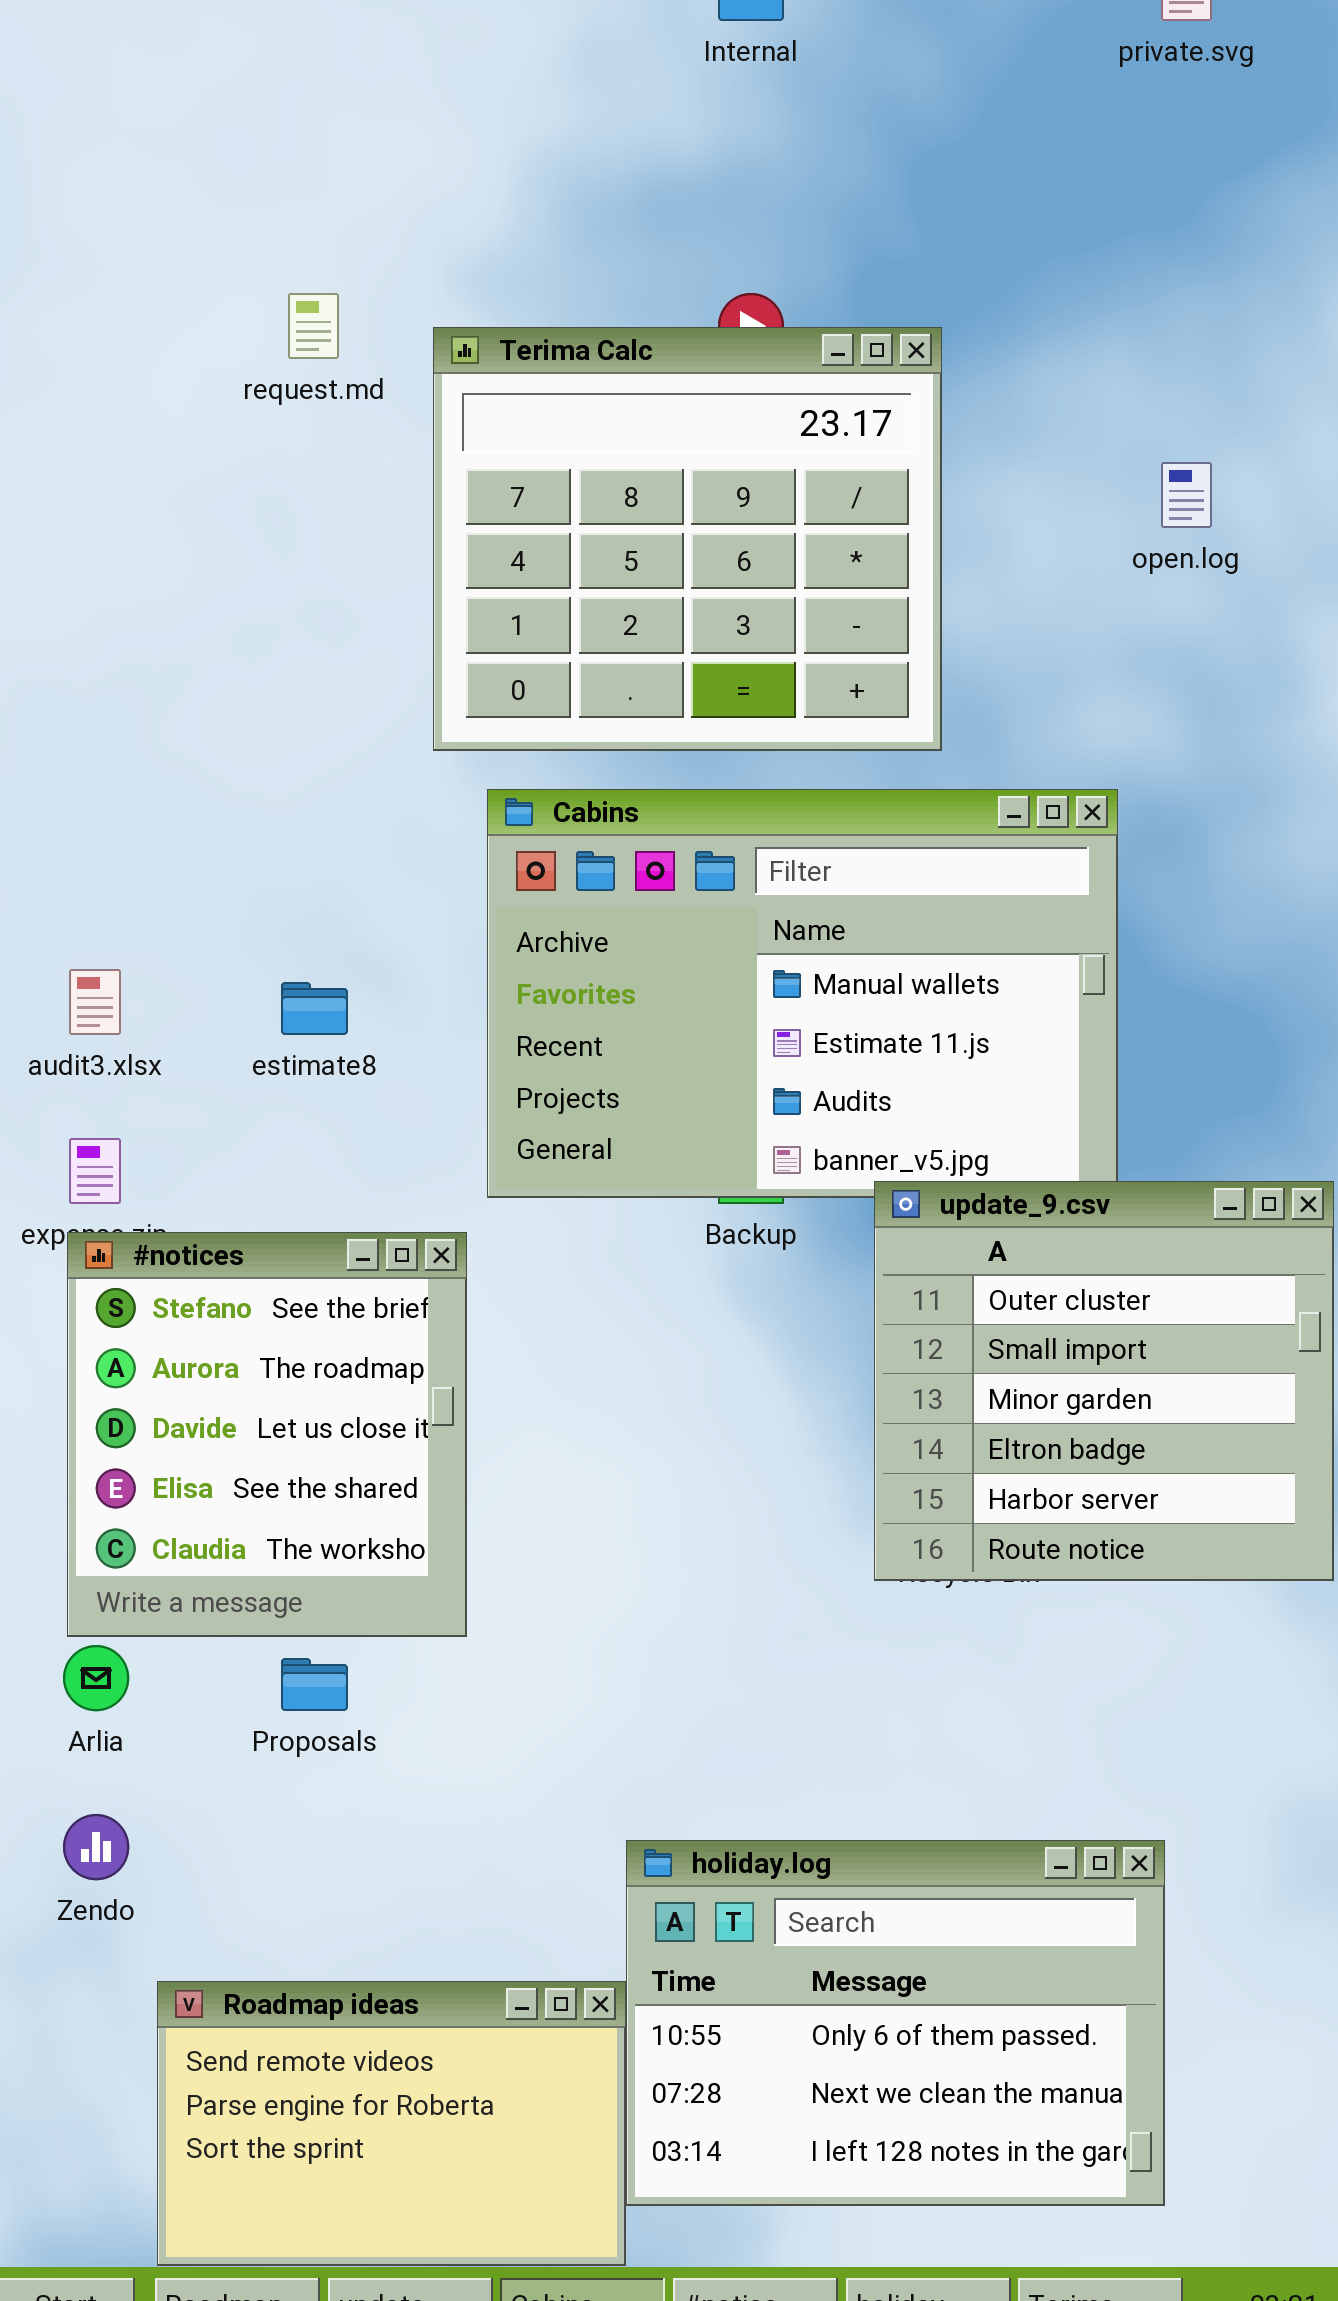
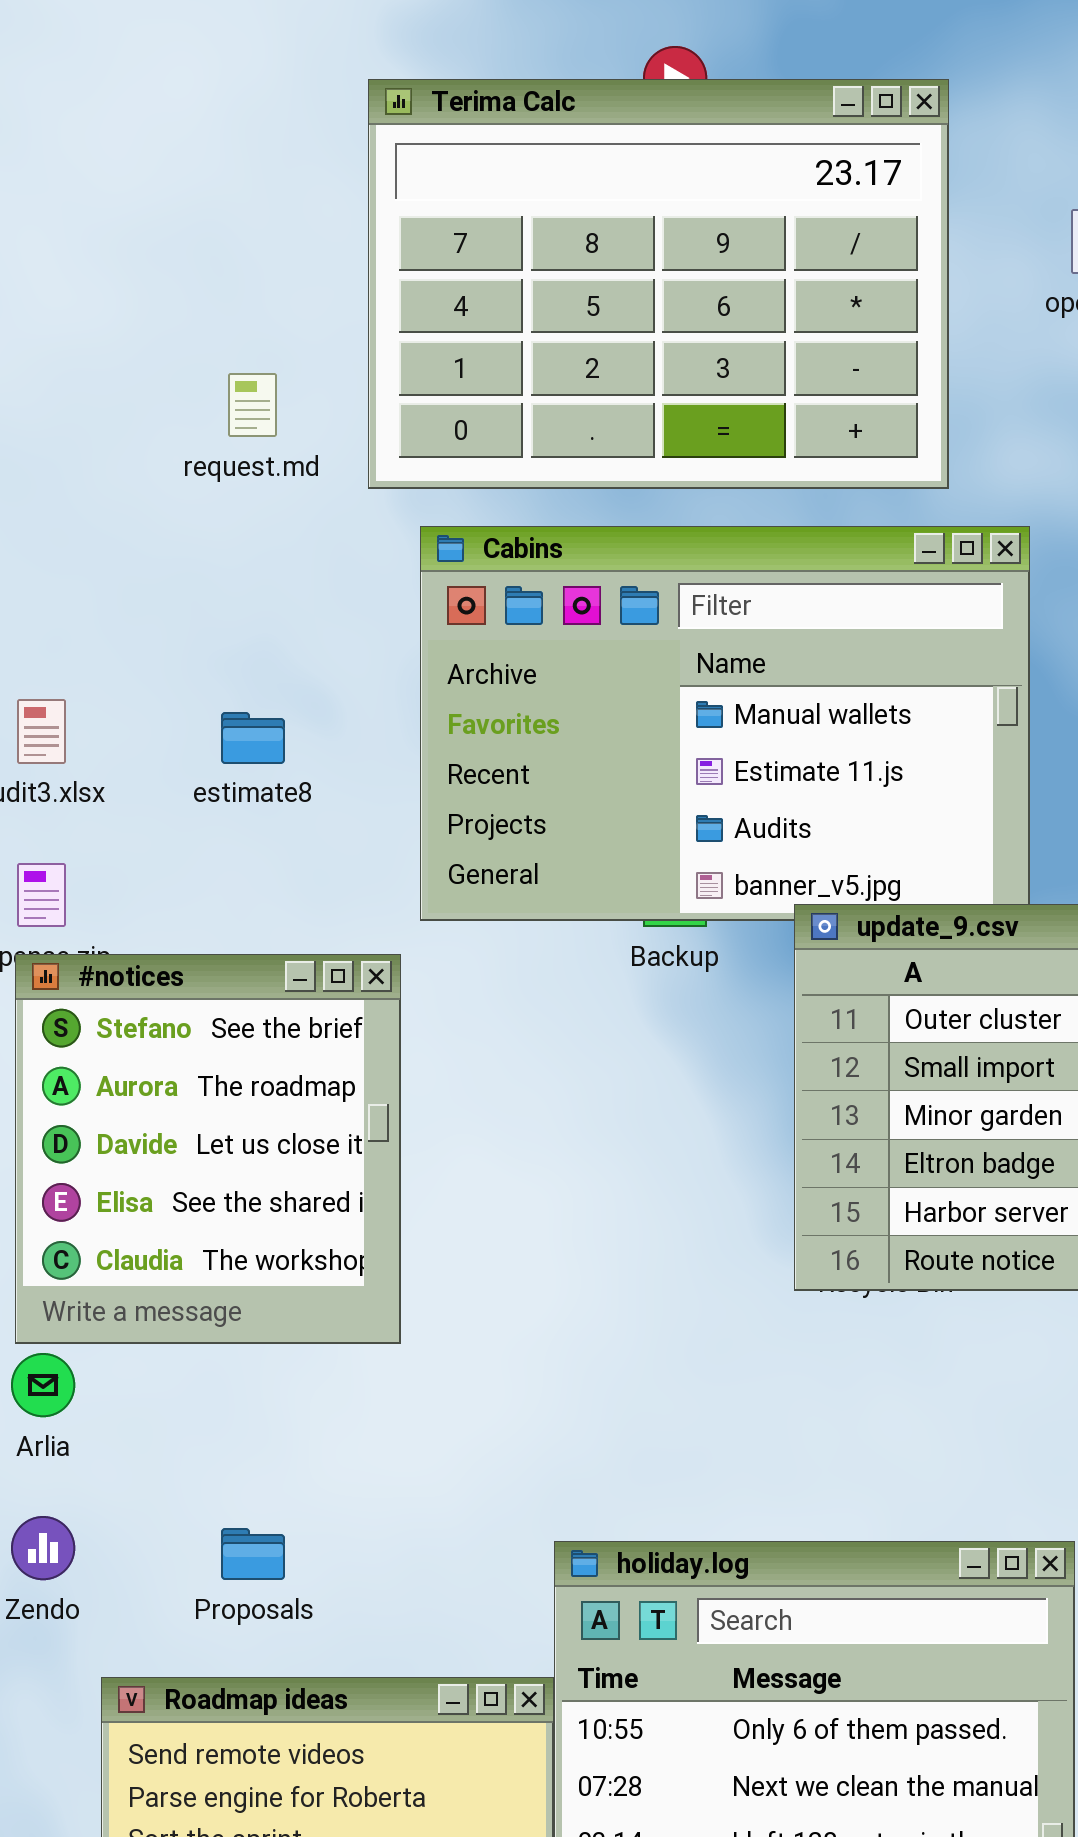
request.md: [288,293,339,359] -> [228,373,277,437], moved
Terima Calc: [433,327,942,751] -> [368,79,949,489], resized
Proposals: [281,1658,348,1711] -> [221,1528,285,1580], moved

